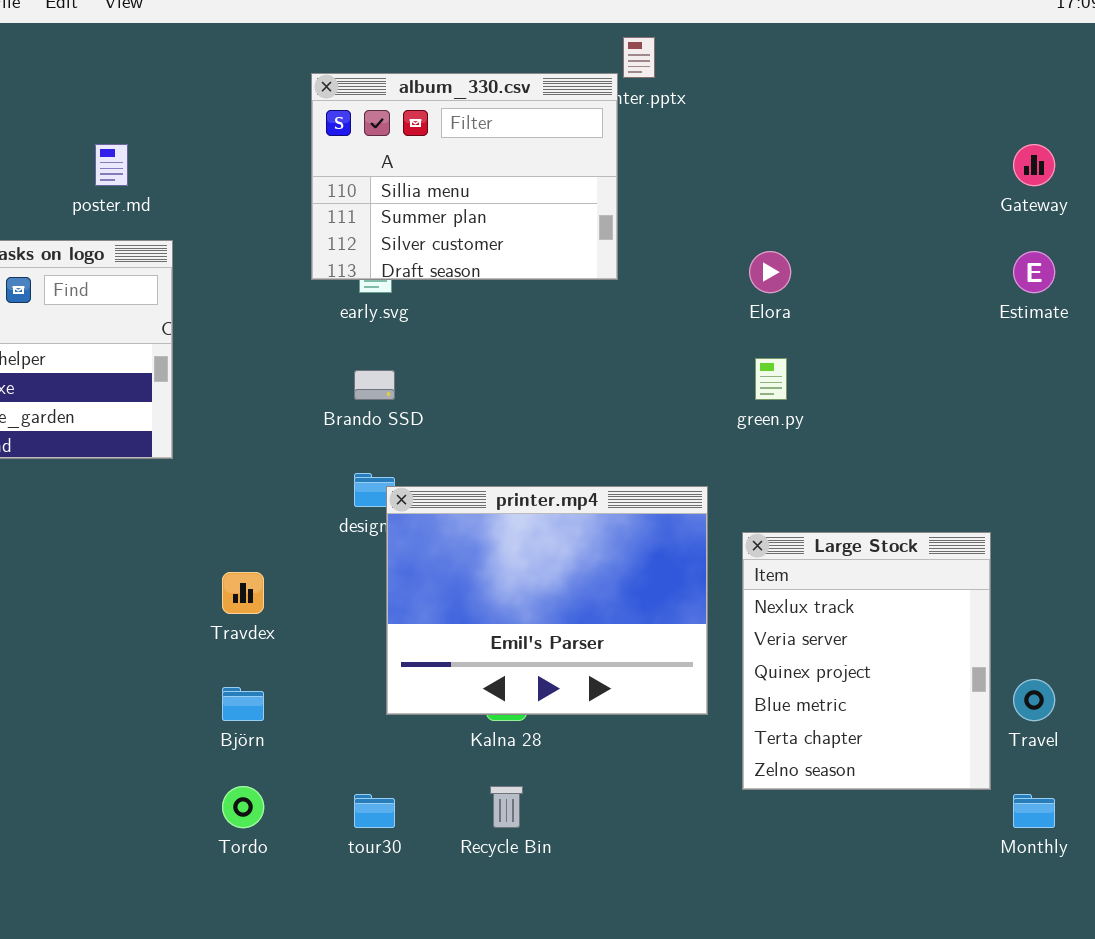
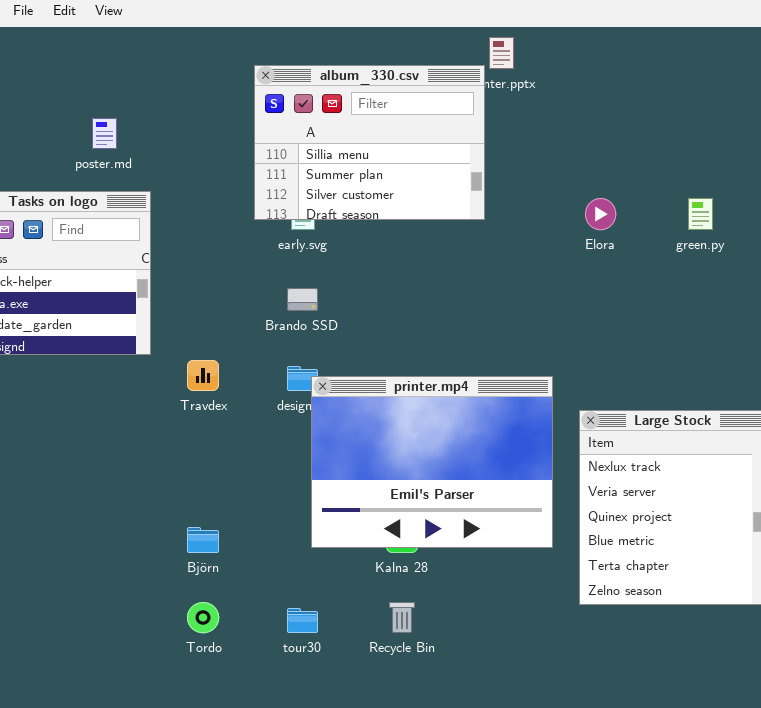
green.py: [755,358,787,400] -> [688,198,713,230], moved
Travdex: [222,572,264,614] -> [187,360,219,391], moved

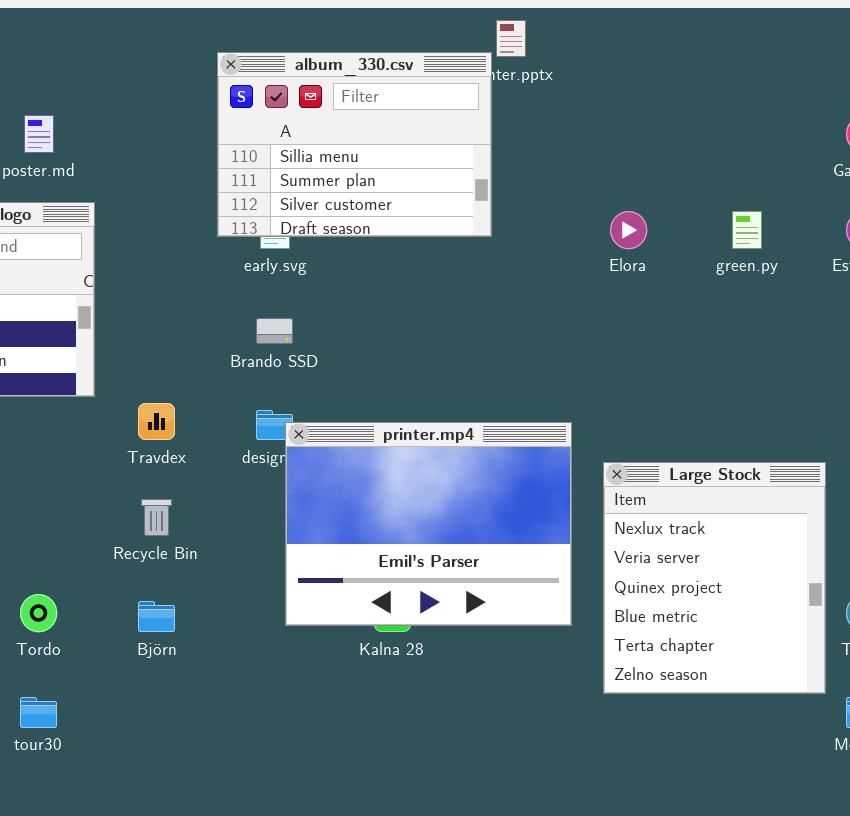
Tordo: [187,602,219,633] -> [20,594,57,632], moved
Recycle Bin: [389,602,415,633] -> [141,499,172,536], moved
tour30: [287,608,318,633] -> [20,697,57,728], moved

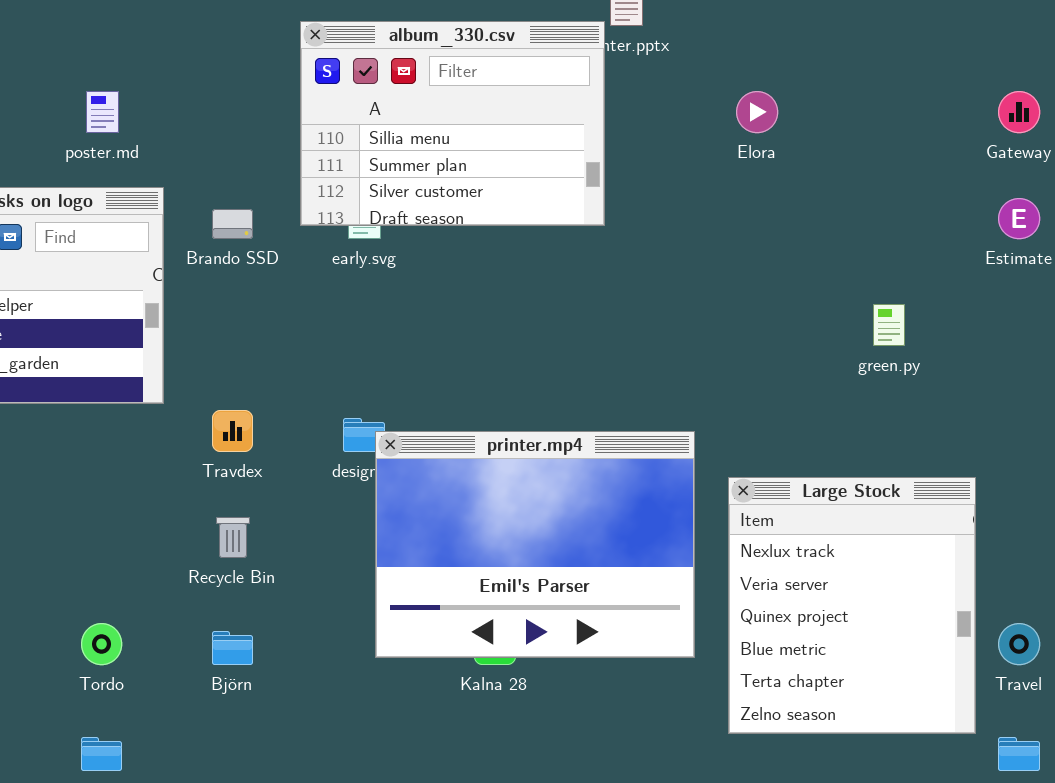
Elora: [610,211,647,249] -> [736,91,778,133], moved
green.py: [732,211,762,249] -> [873,304,905,346], moved
Brando SSD: [256,318,293,344] -> [212,209,253,239], moved

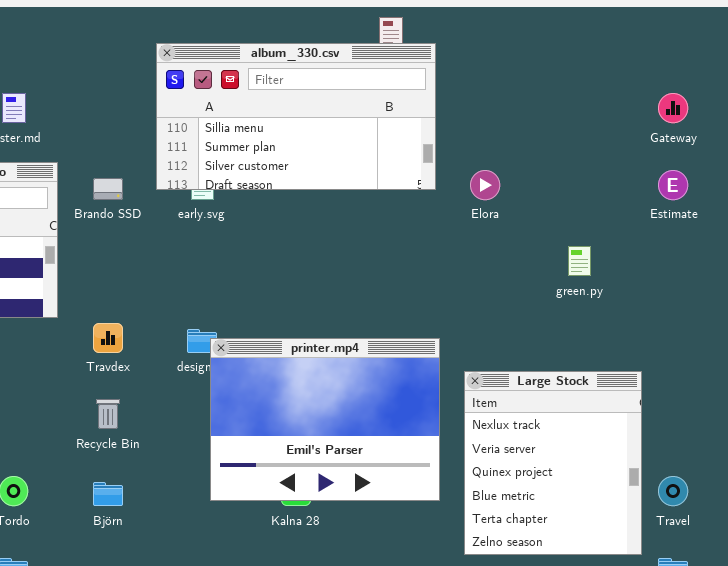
album_330.csv: [300,21,605,226] -> [156,43,436,190], resized
Elora: [736,91,778,133] -> [470,170,500,200], moved

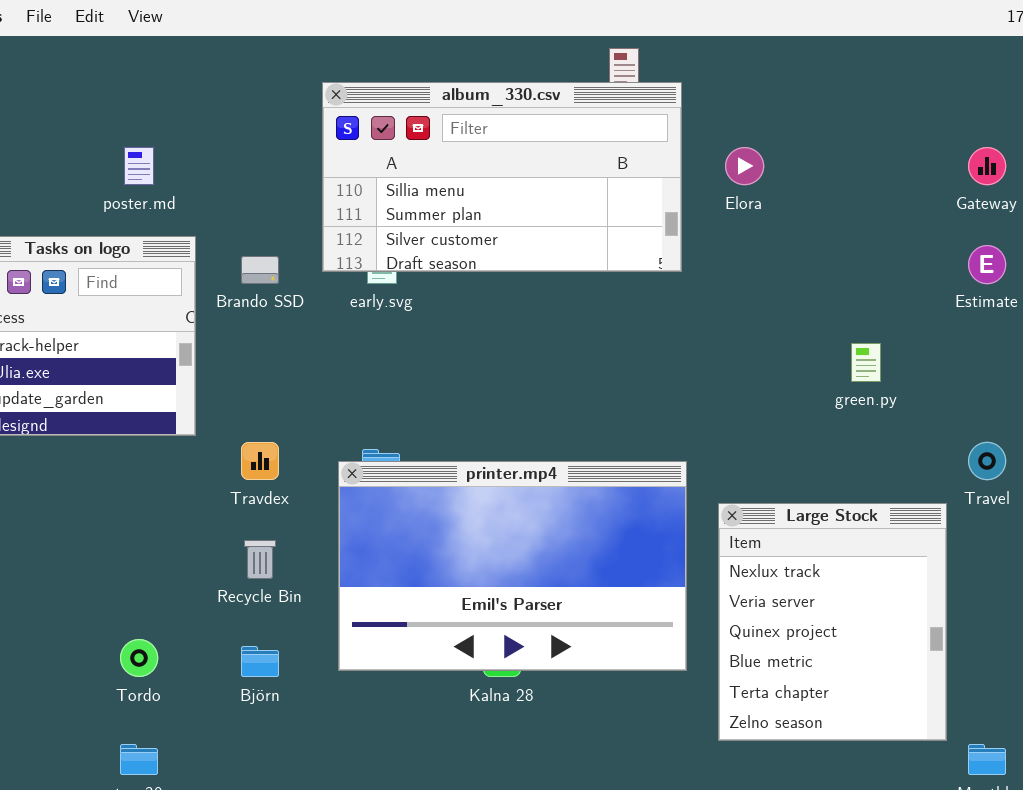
Elora: [470,170,500,200] -> [725,147,764,185], moved
printer.mp4: [210,338,440,501] -> [338,461,687,671], resized
Travel: [658,476,688,506] -> [968,442,1006,480], moved

